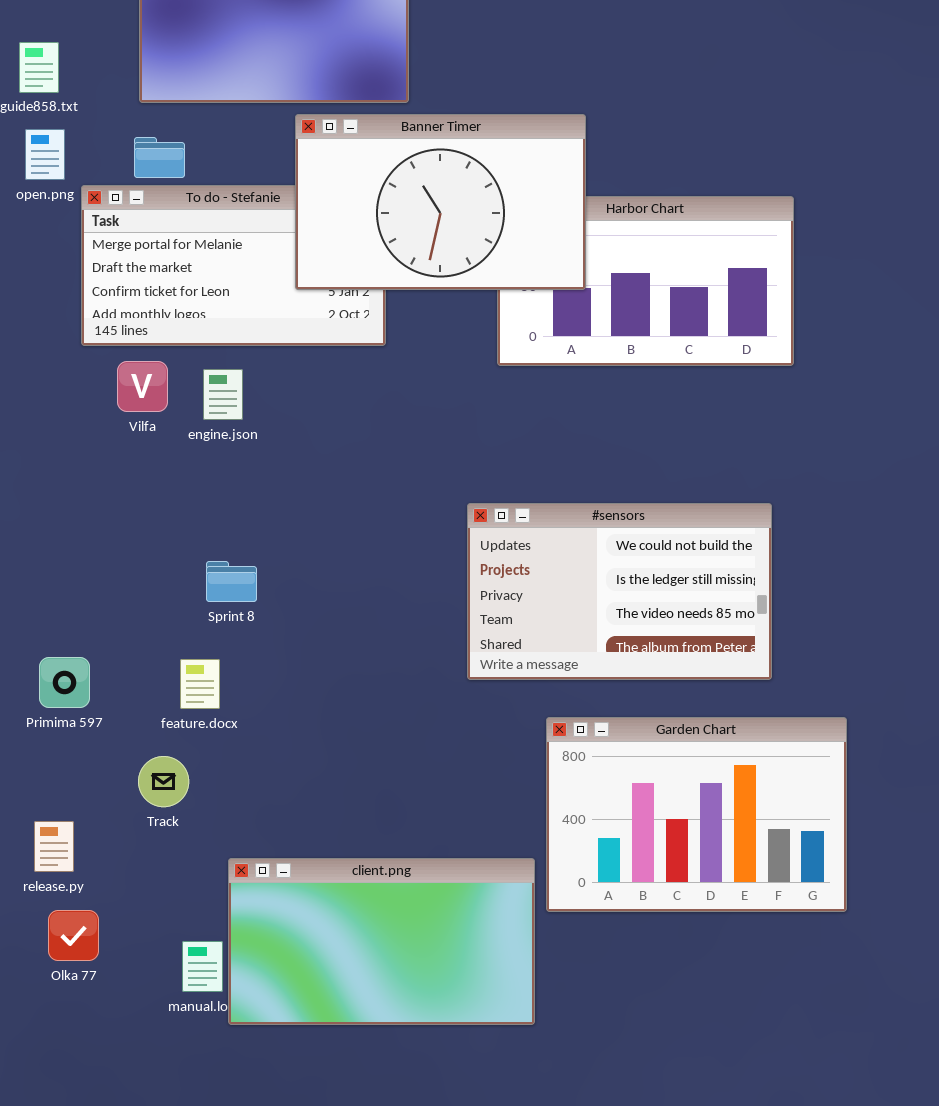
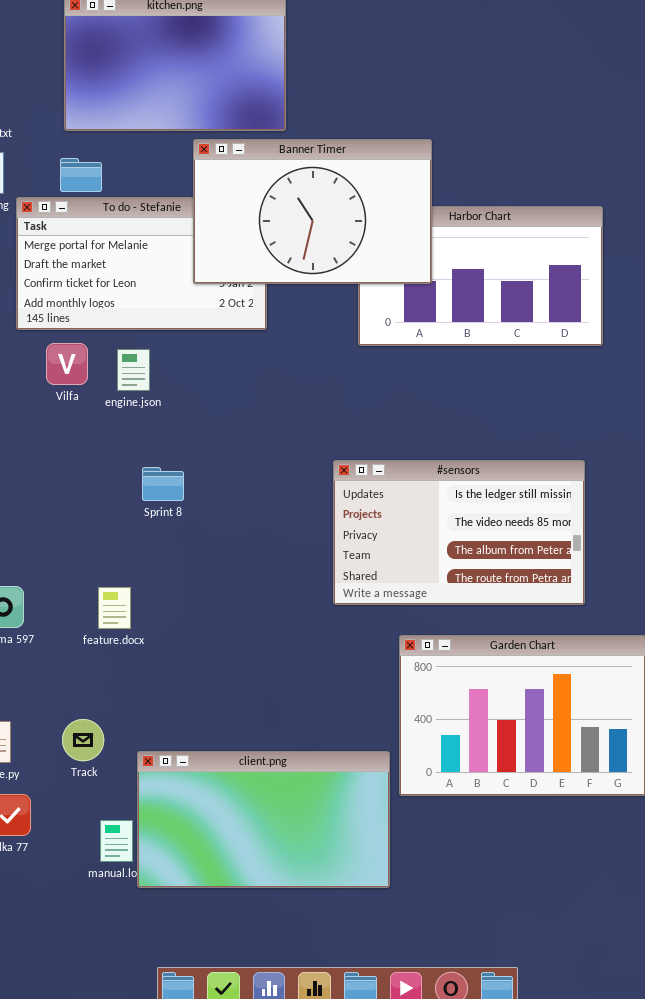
#sensors: [467,503,772,680] -> [333,460,585,605], scrolled down 1 row
Sprint 8: [206,561,257,602] -> [142,467,184,501], moved
Track: [138,756,189,807] -> [62,719,104,761], moved

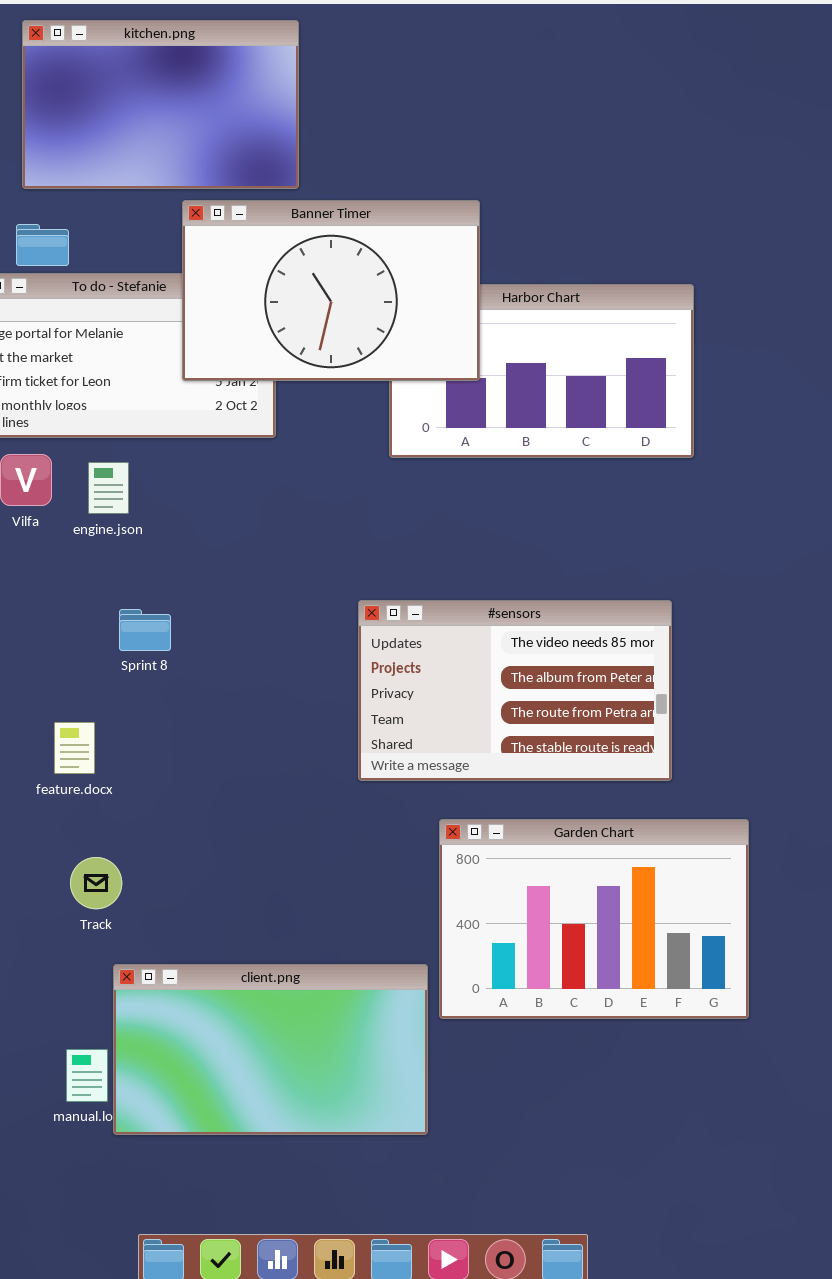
#sensors: [333,460,585,605] -> [358,600,672,781], scrolled down 1 row
feature.docx: [98,587,131,629] -> [54,722,95,774], moved
Track: [62,719,104,761] -> [70,857,122,909], moved

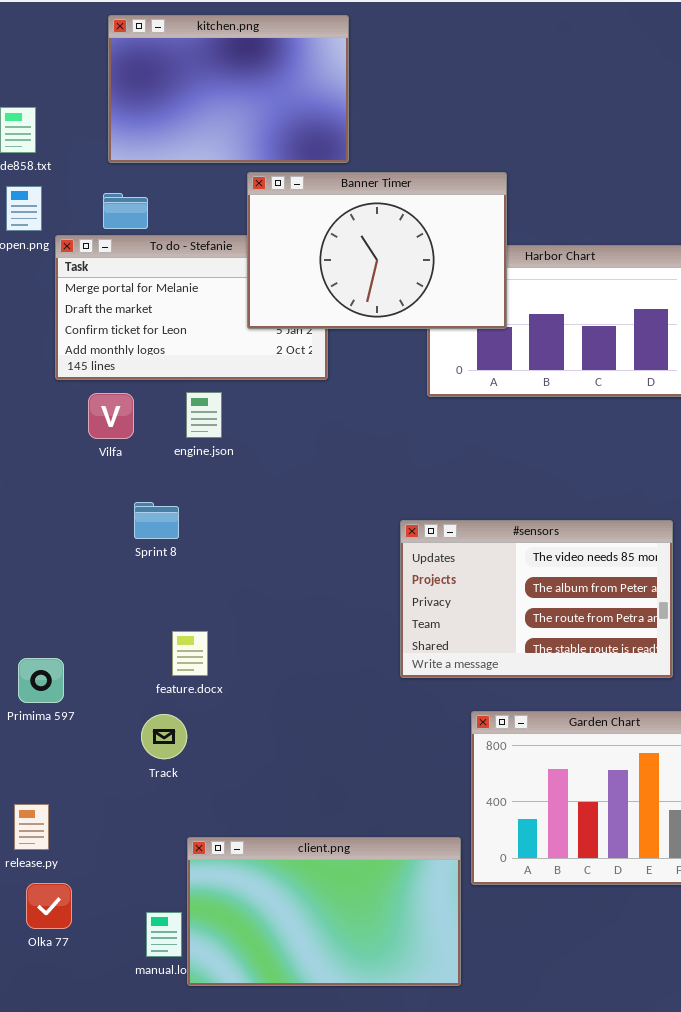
engine.json: [88,462,129,514] -> [186,392,222,438], moved
Sprint 8: [119,609,171,651] -> [134,502,179,539], moved
feature.docx: [54,722,95,774] -> [172,631,208,676], moved
Track: [70,857,122,909] -> [141,714,187,759], moved

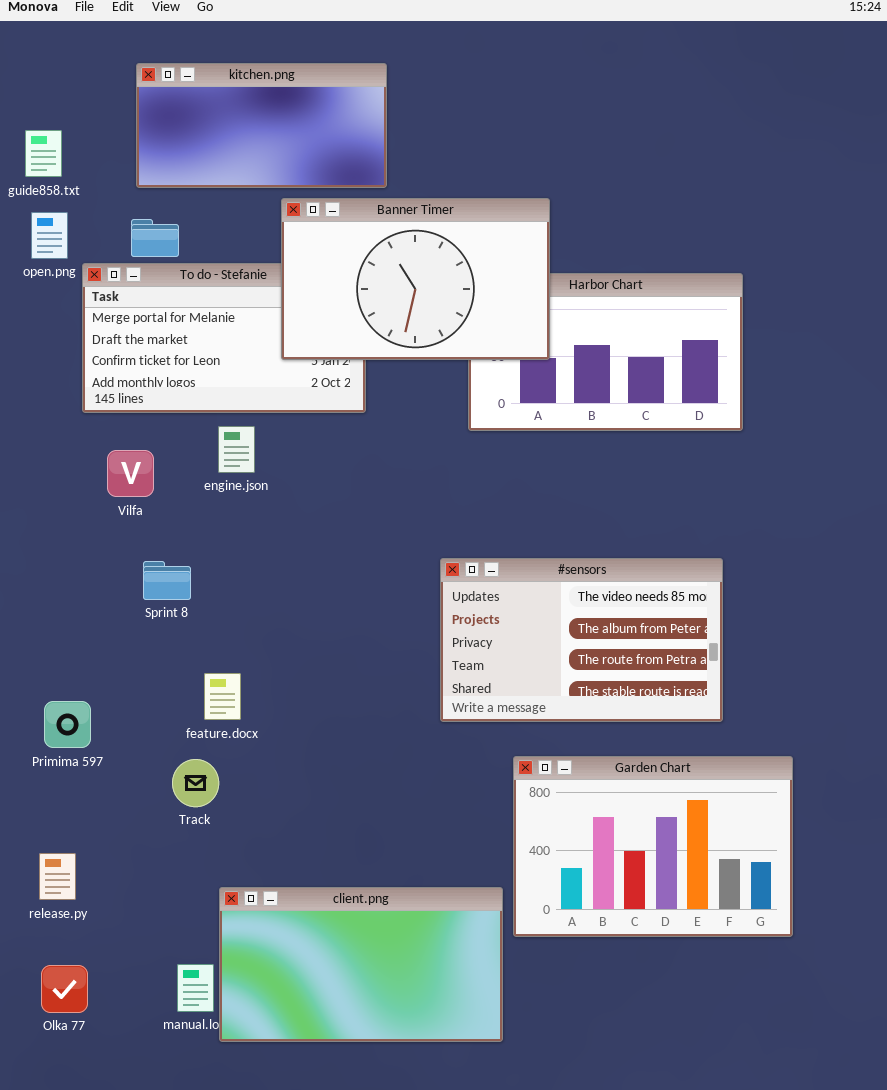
kitchen.png: [108,15,349,163] -> [136,63,387,188], resized
Vilfa: [88,393,134,439] -> [107,450,154,497], moved
Sprint 8: [134,502,179,539] -> [143,561,191,600], moved
Olka 77: [26,883,72,929] -> [41,965,88,1013], moved

